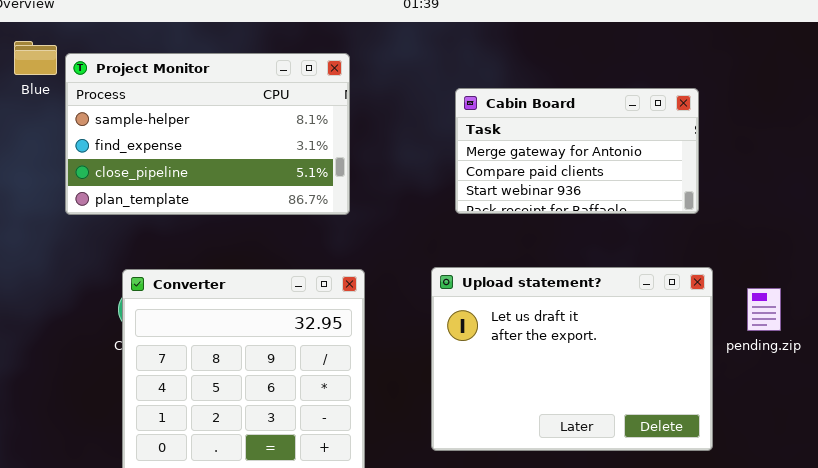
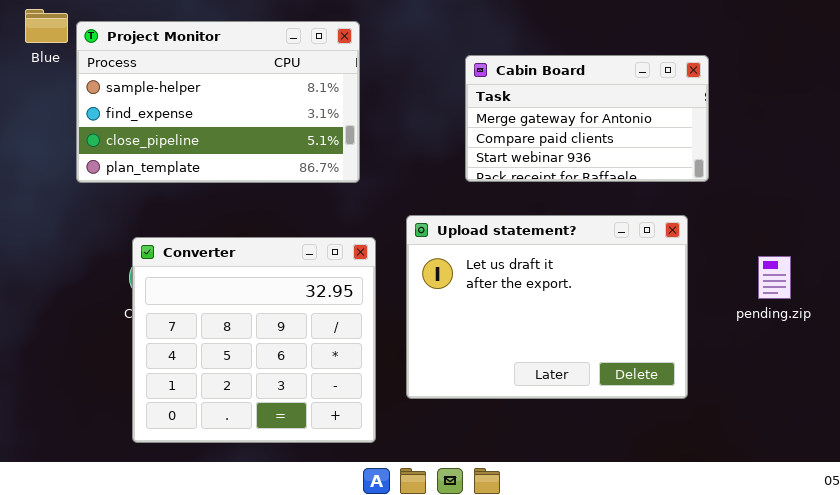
Upload statement?: [431,267,713,451] -> [406,215,688,399], moved

